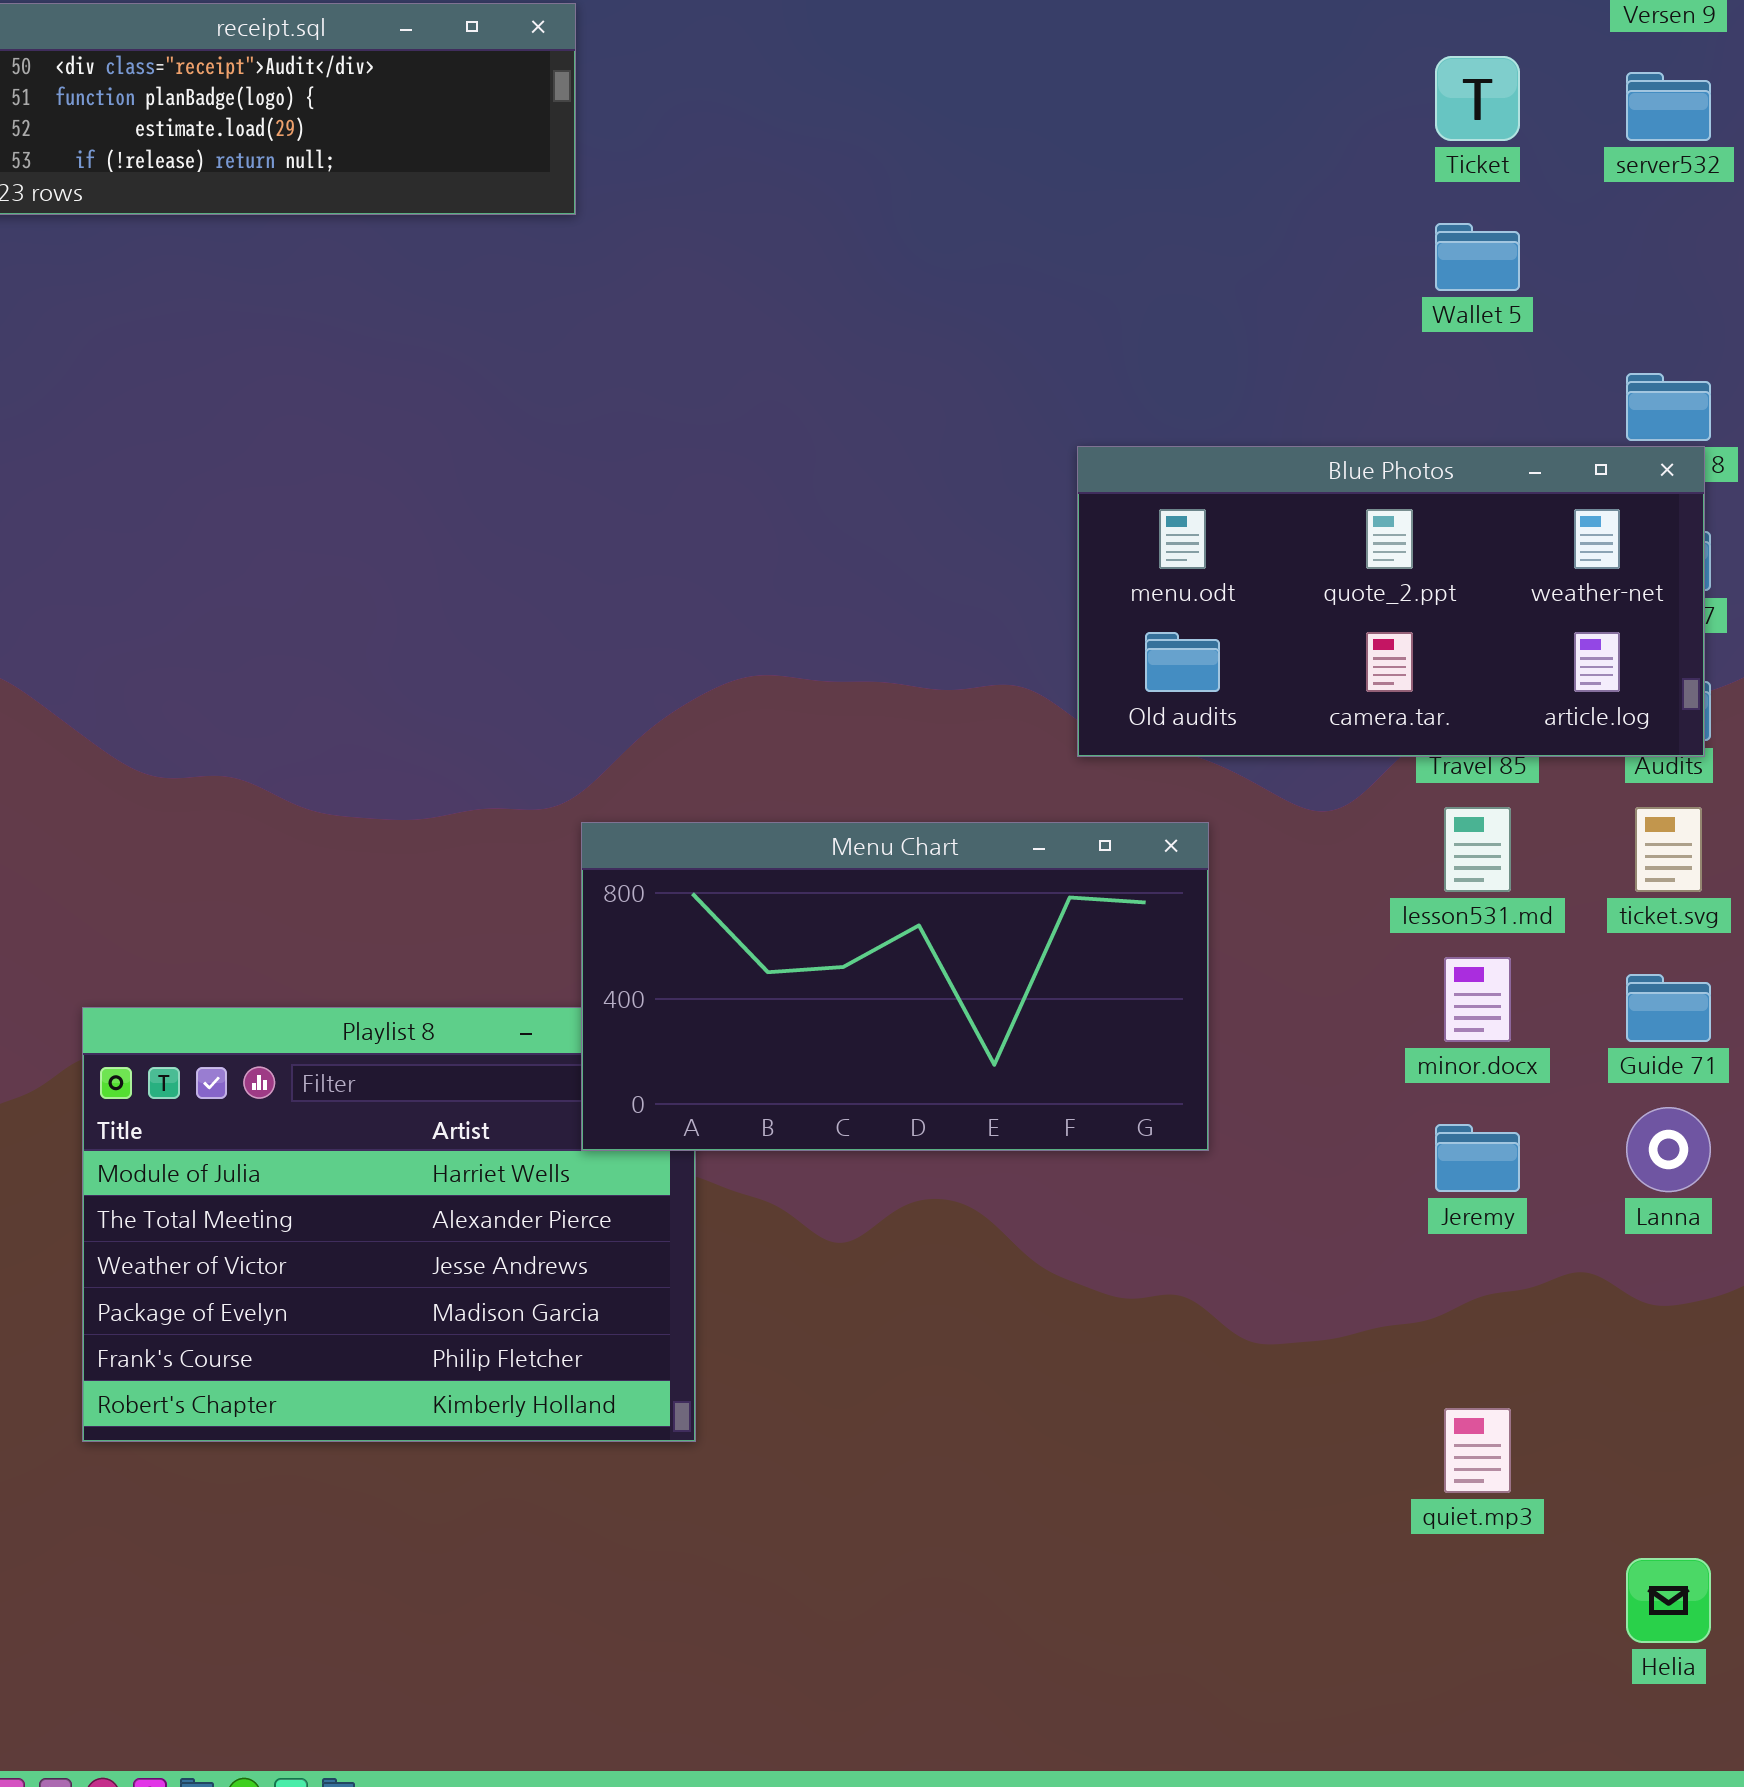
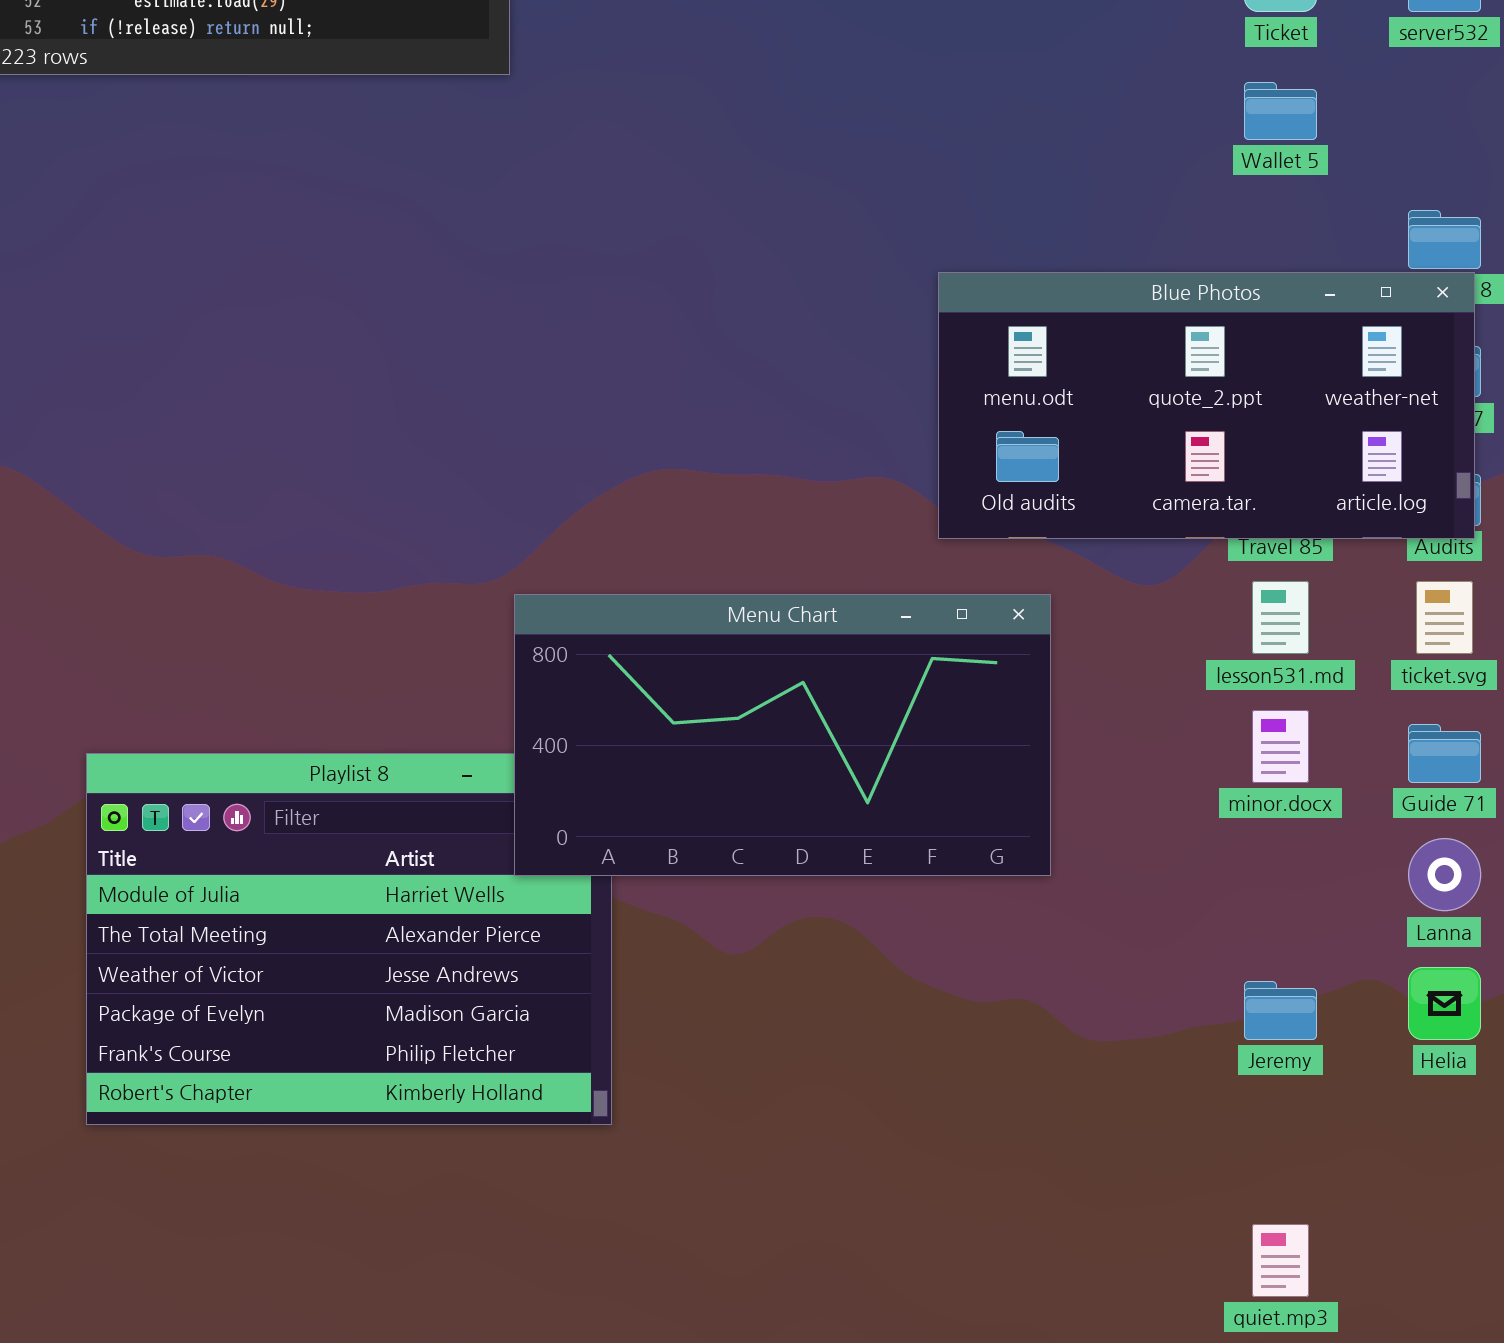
Jeremy: [1435,1124,1520,1192] -> [1244,981,1317,1040], moved
quiet.mp3: [1444,1408,1511,1493] -> [1252,1224,1309,1297], moved
Helia: [1626,1558,1711,1643] -> [1408,967,1481,1040], moved

